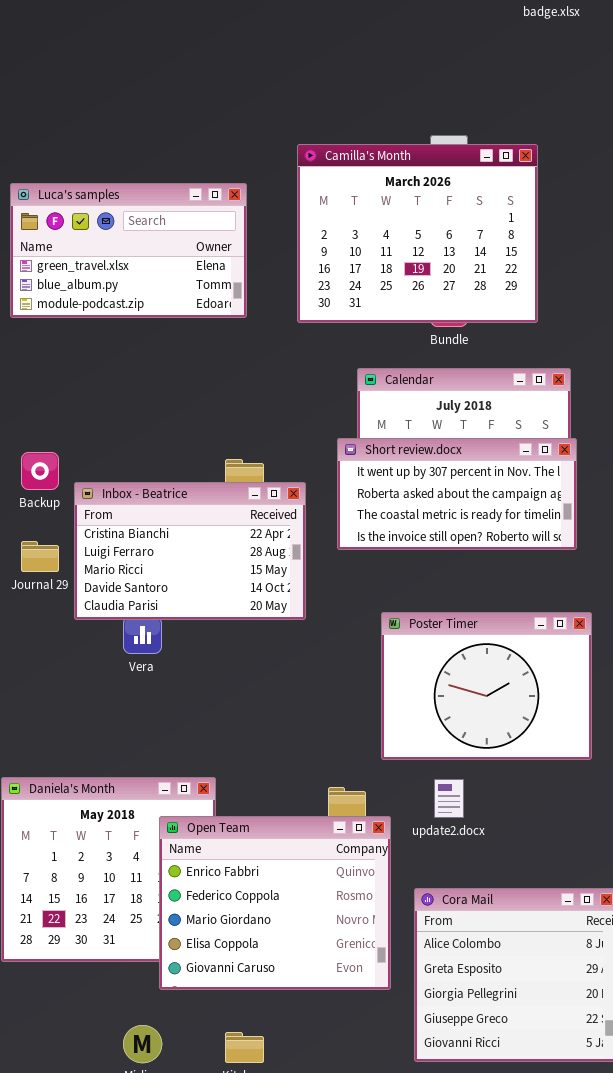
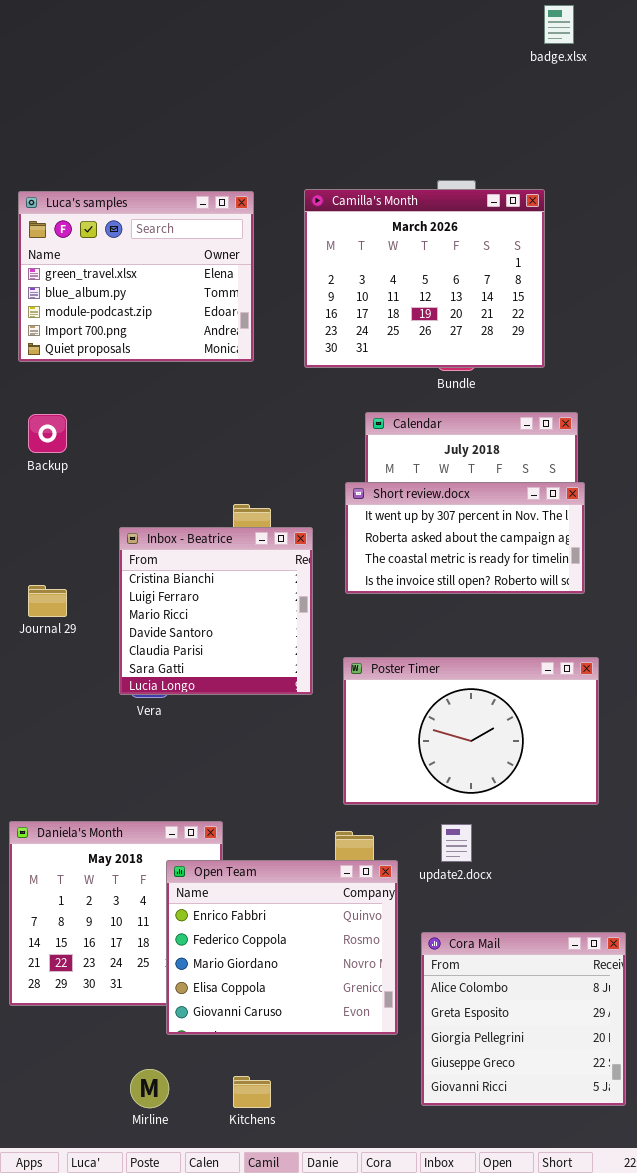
Luca's samples: [10,183,247,318] -> [18,191,254,362], resized
Backup: [21,452,59,490] -> [28,414,67,453], moved
Inbox - Beatrice: [74,482,306,620] -> [119,527,313,695], resized
Poster Timer: [381,612,592,760] -> [343,657,599,805], resized

